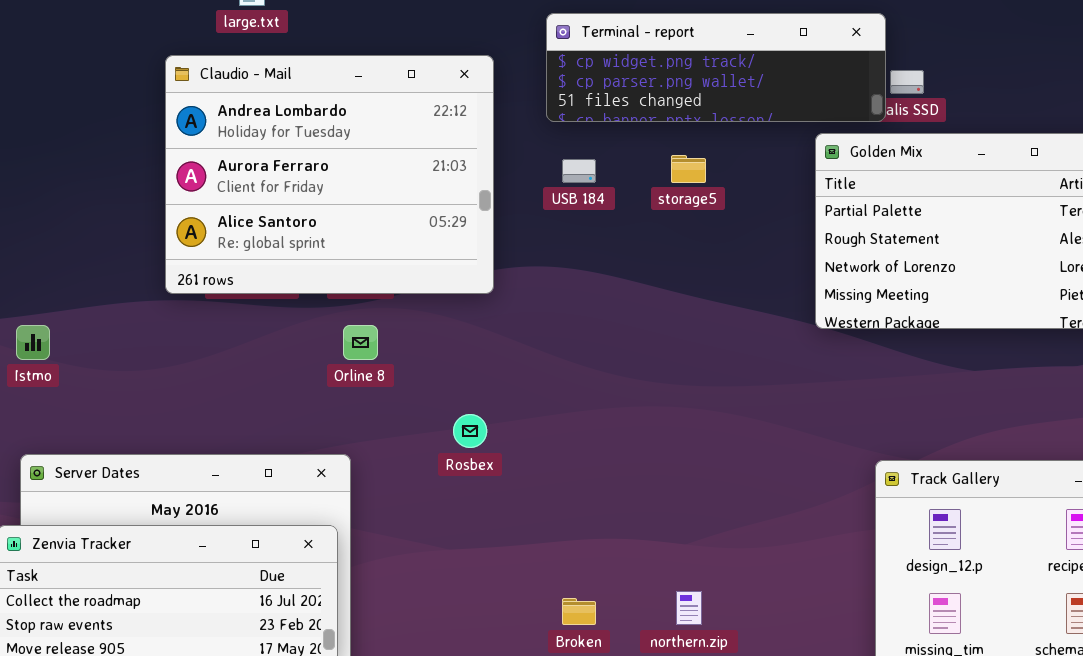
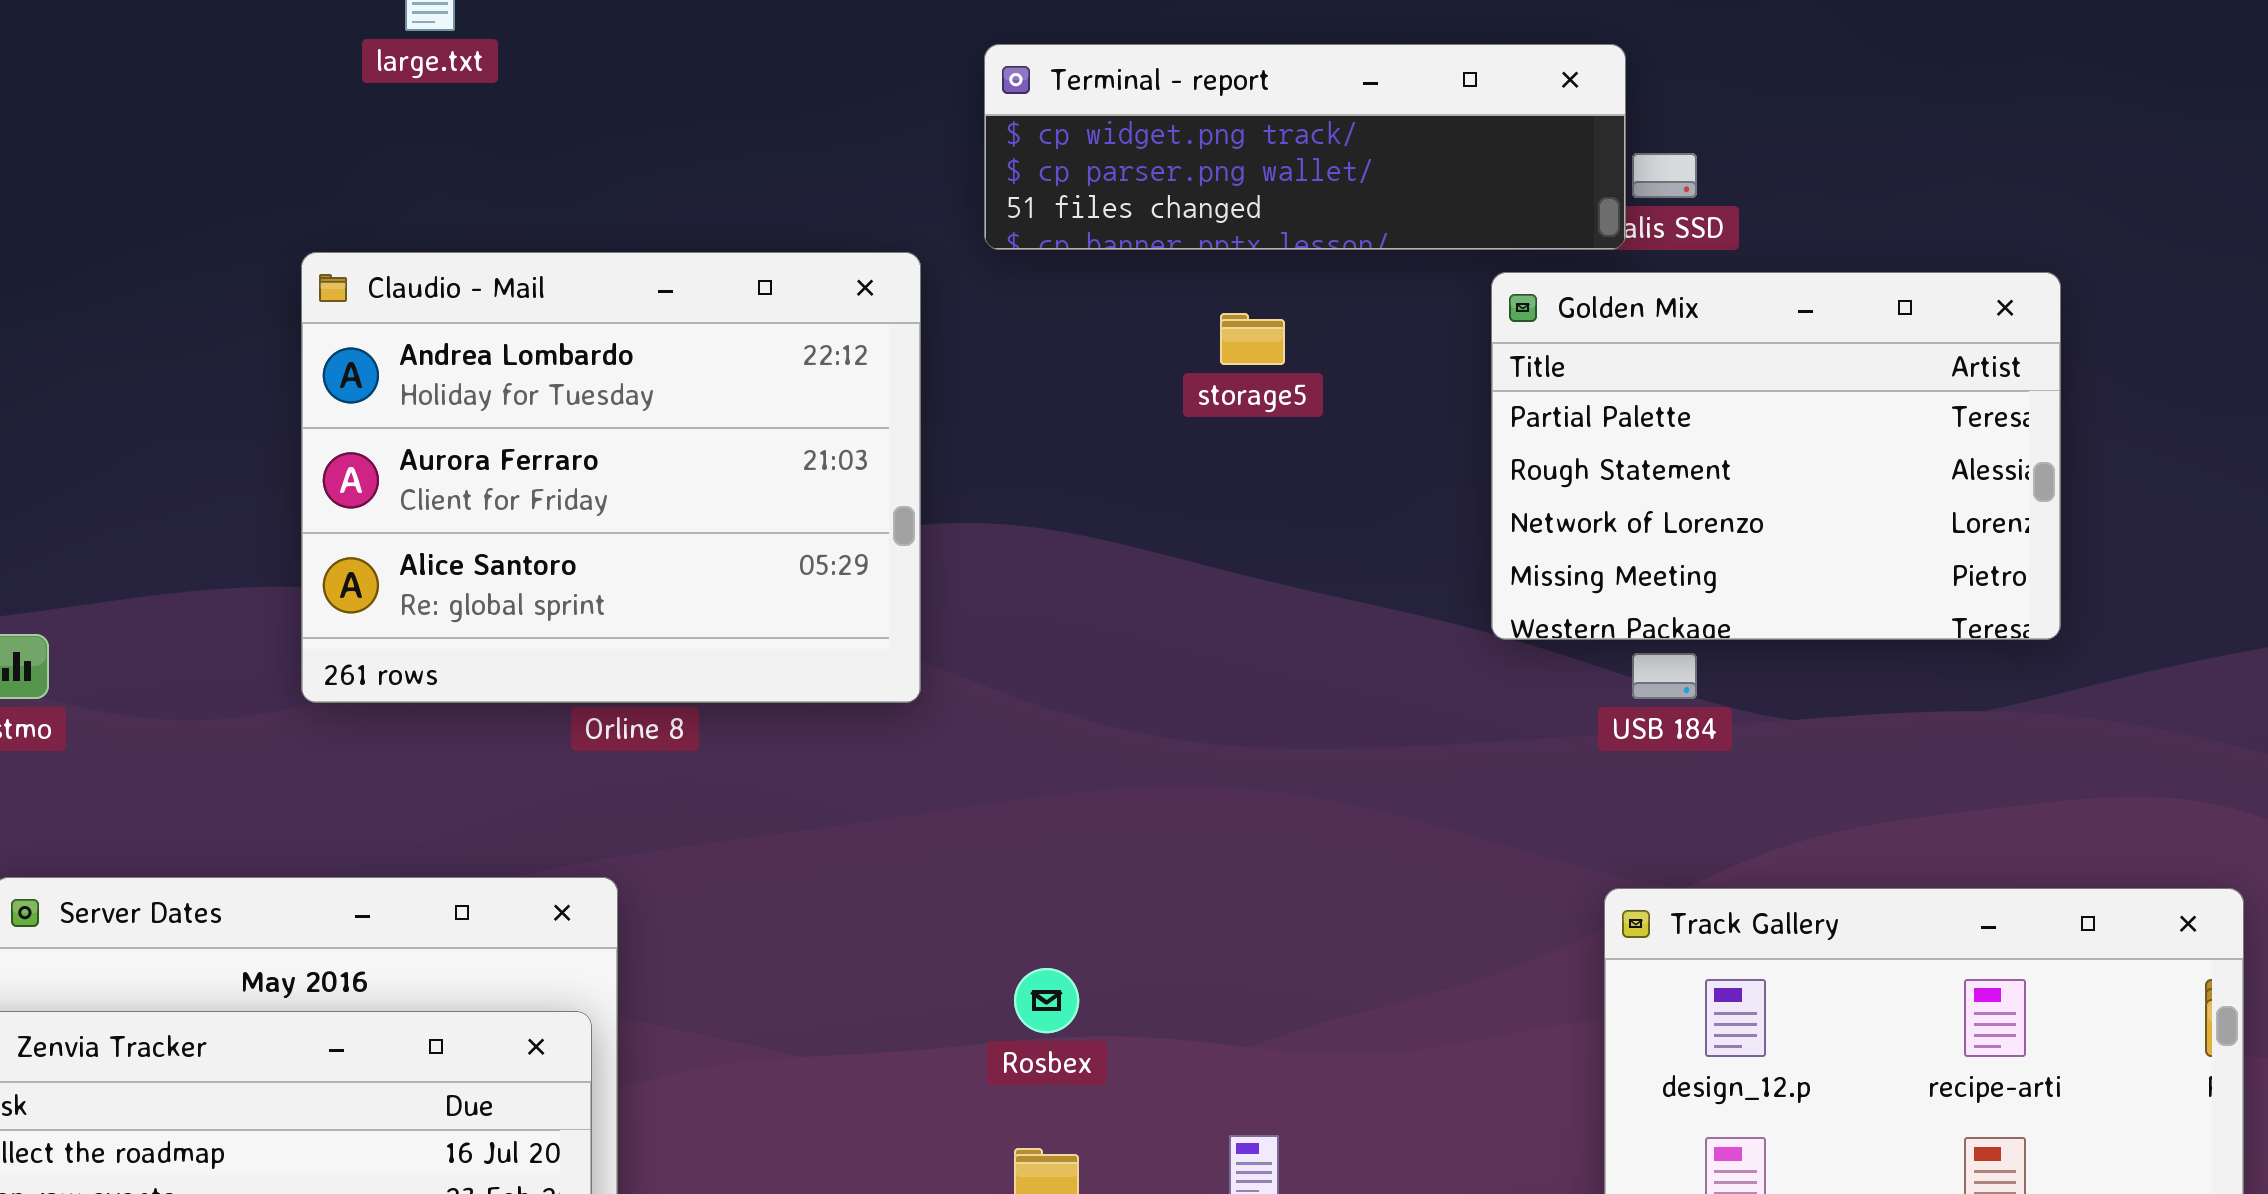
Claudio - Mail: [165,55,494,294] -> [301,252,921,703], moved
USB 184: [562,159,596,183] -> [1632,653,1697,699], moved
Rosbex: [453,414,487,448] -> [1014,968,1079,1033], moved

